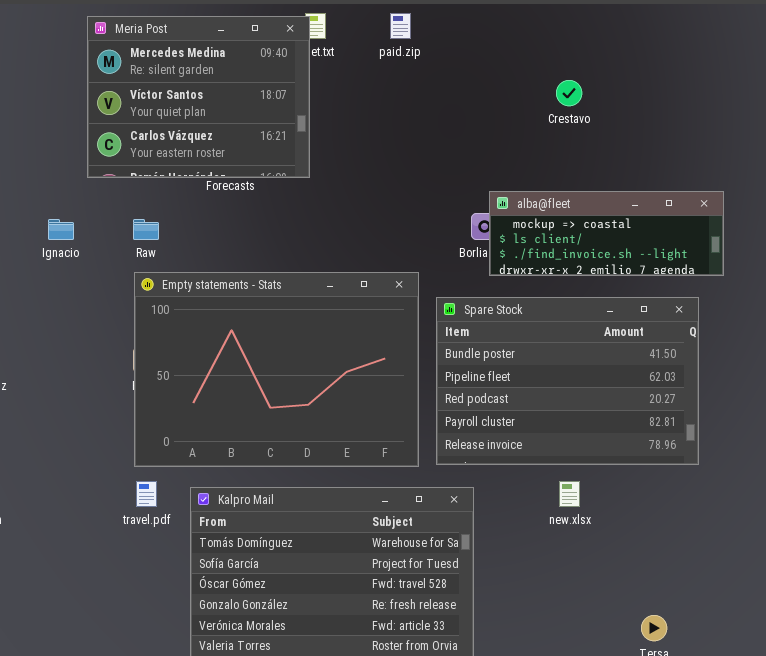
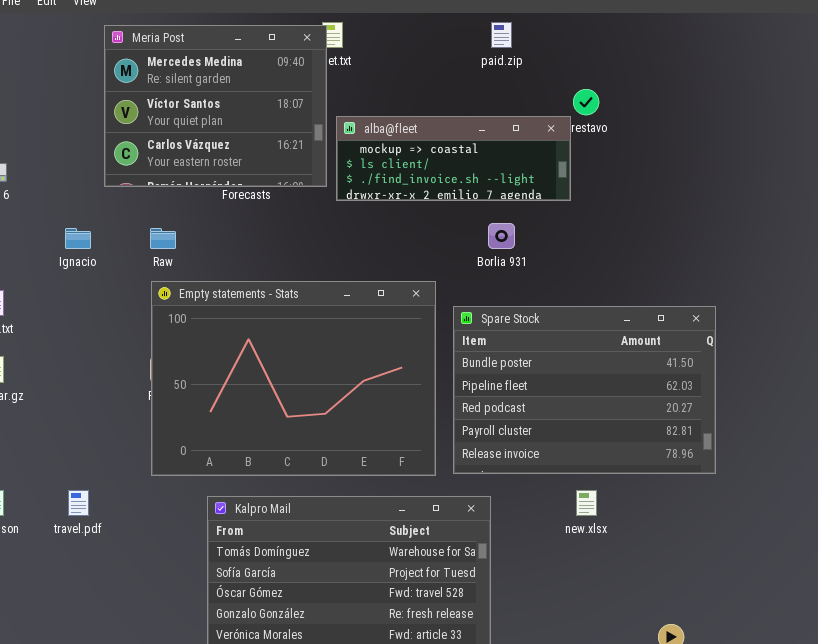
paid.zip: [390,13,411,39] -> [491,22,512,48], moved
alba@fleet: [489,191,724,276] -> [336,116,571,201], moved
travel.pdf: [136,481,157,507] -> [68,490,89,516], moved

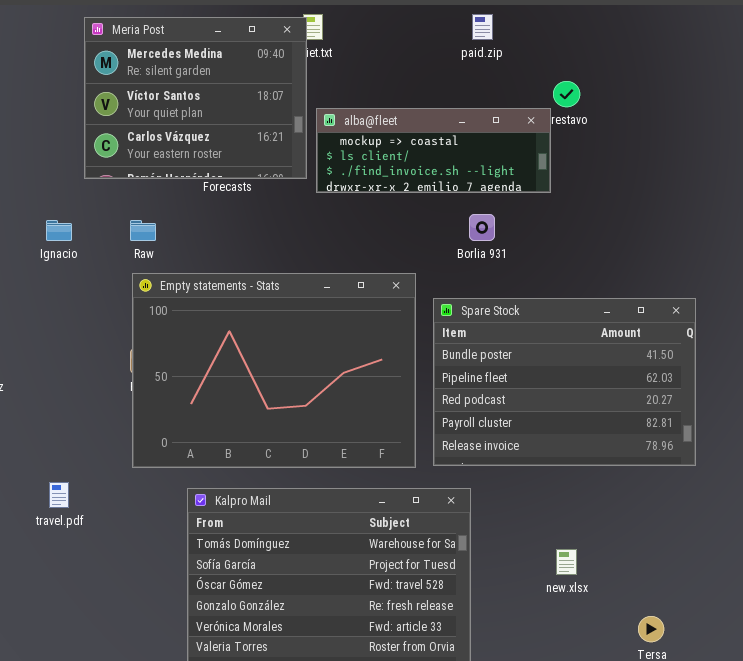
new.xlsx: [576,490,597,516] -> [556,549,577,575], moved

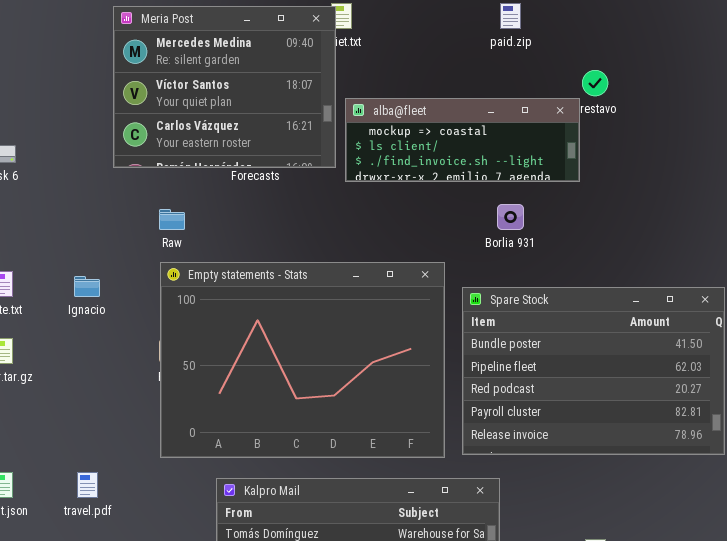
Ignacio: [46,220,72,241] -> [74,276,100,297], moved

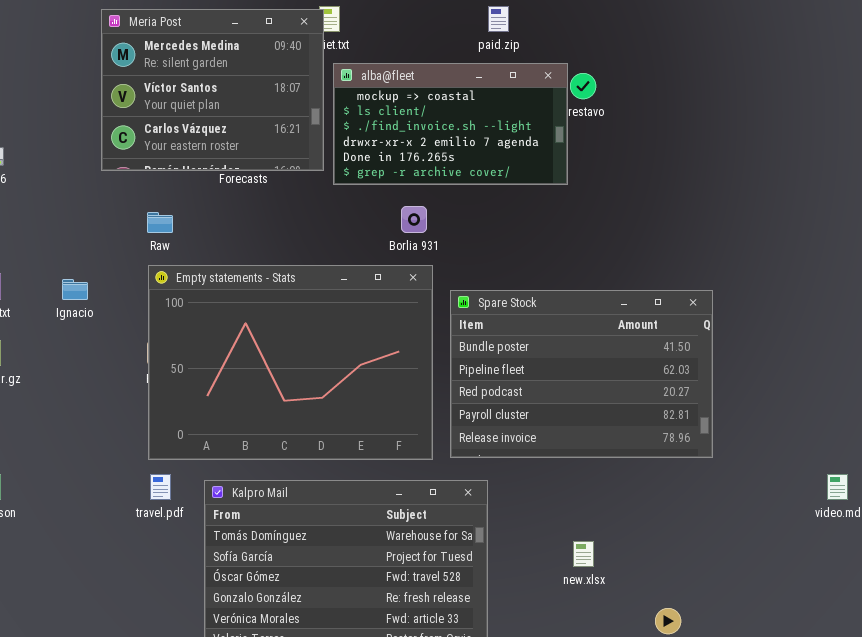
alba@fleet: [345,98,580,182] -> [333,63,568,185], resized
Borlia 931: [497,204,524,230] -> [401,206,427,233], moved
travel.pdf: [77,472,98,498] -> [150,474,171,500], moved

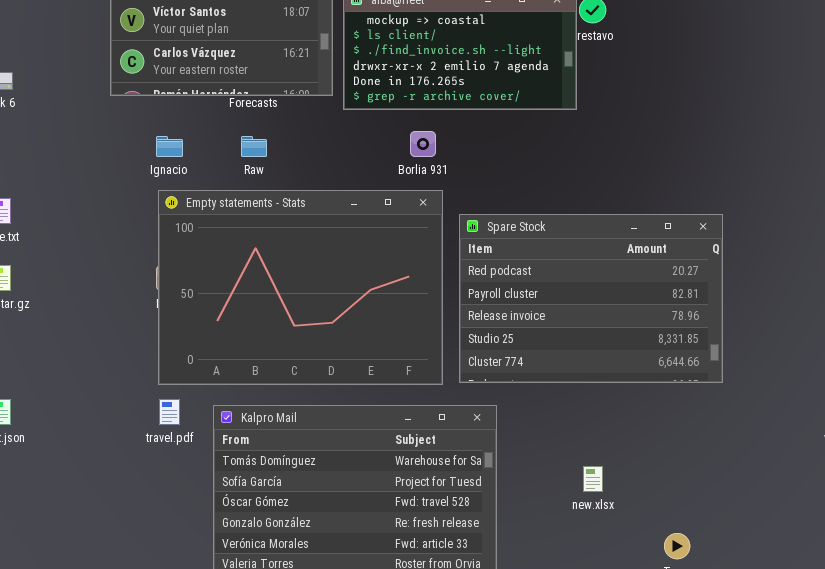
Raw: [147,212,173,233] -> [241,136,267,157], moved
Ignacio: [62,279,88,300] -> [156,136,183,157], moved
Spare Stock: [450,290,713,458] -> [459,214,723,383], scrolled down 2 rows

